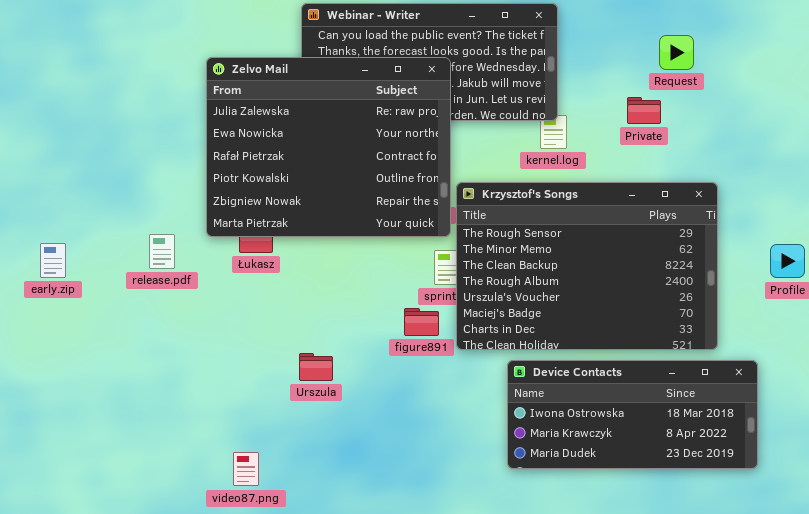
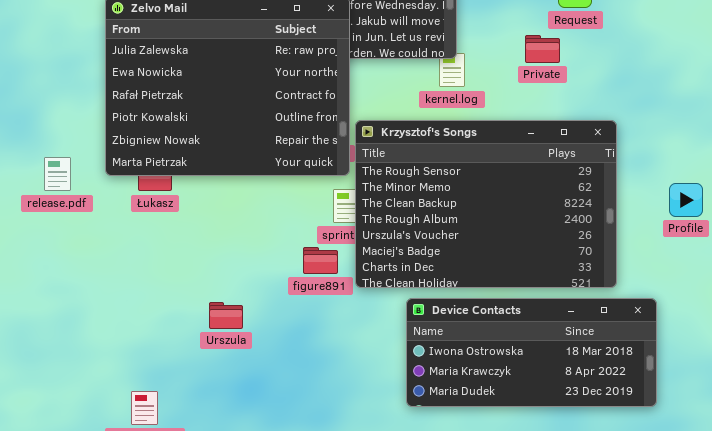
release.pdf: [149,234,175,269] -> [44,157,71,191], moved
Urszula: [299,353,333,381] -> [209,302,243,329], moved

